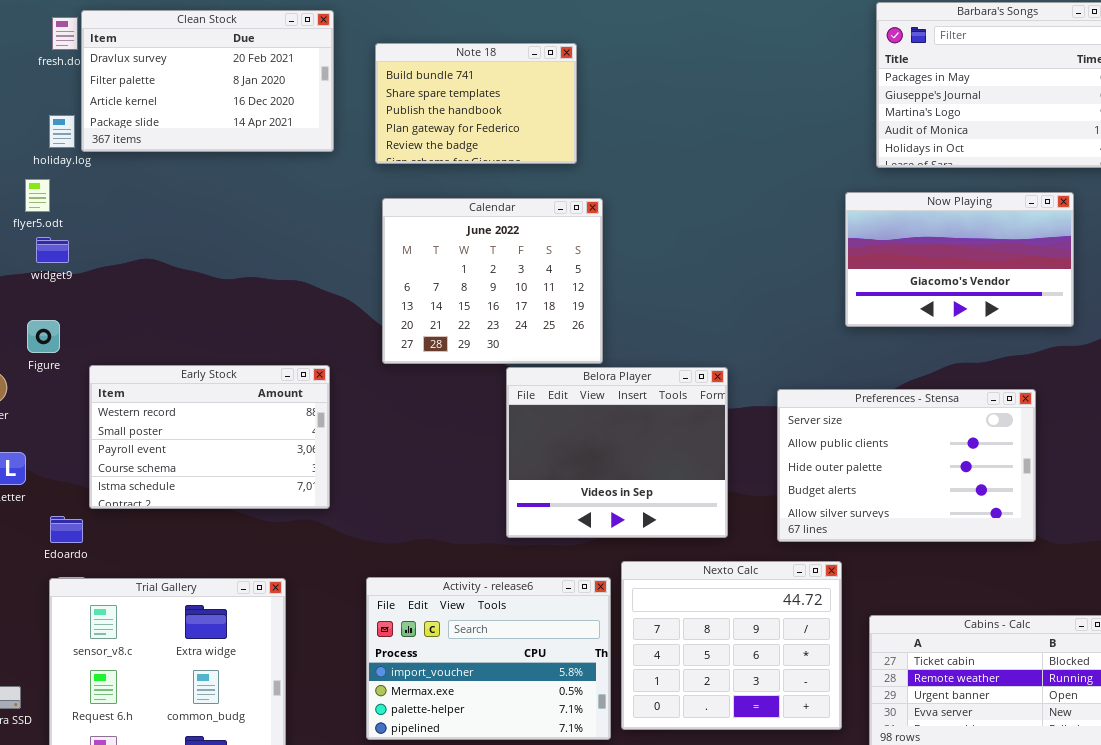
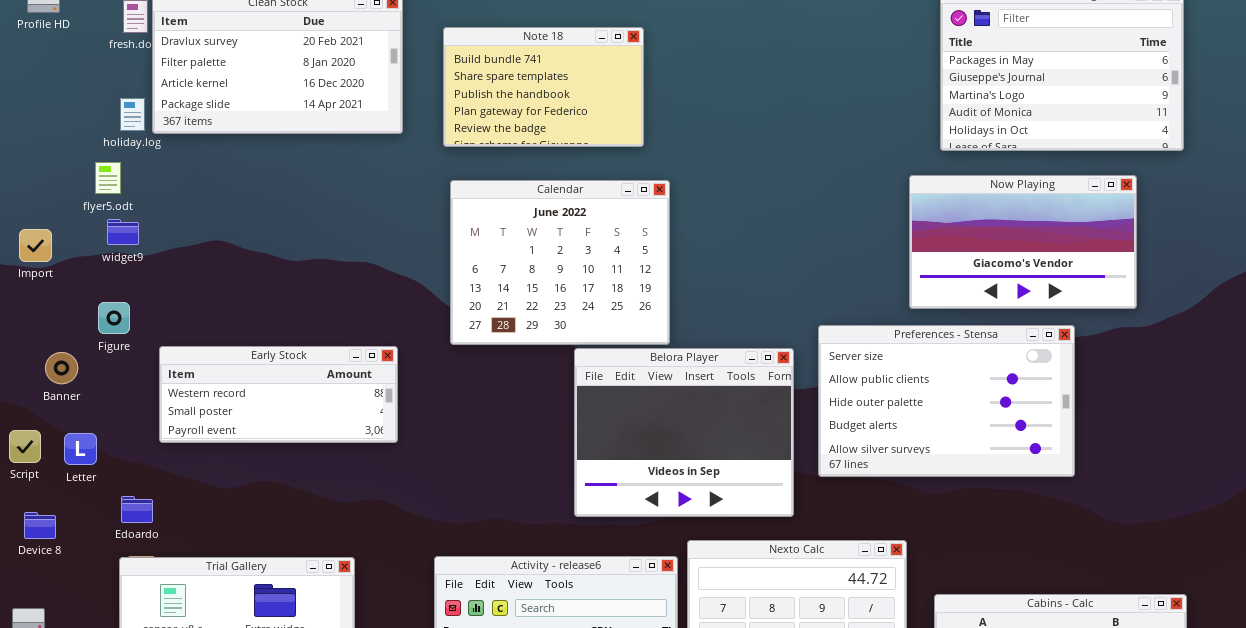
Early Stock: [89,365,330,509] -> [159,346,398,443], resized
Preferences - Stensa: [777,389,1036,542] -> [818,325,1075,477], moved

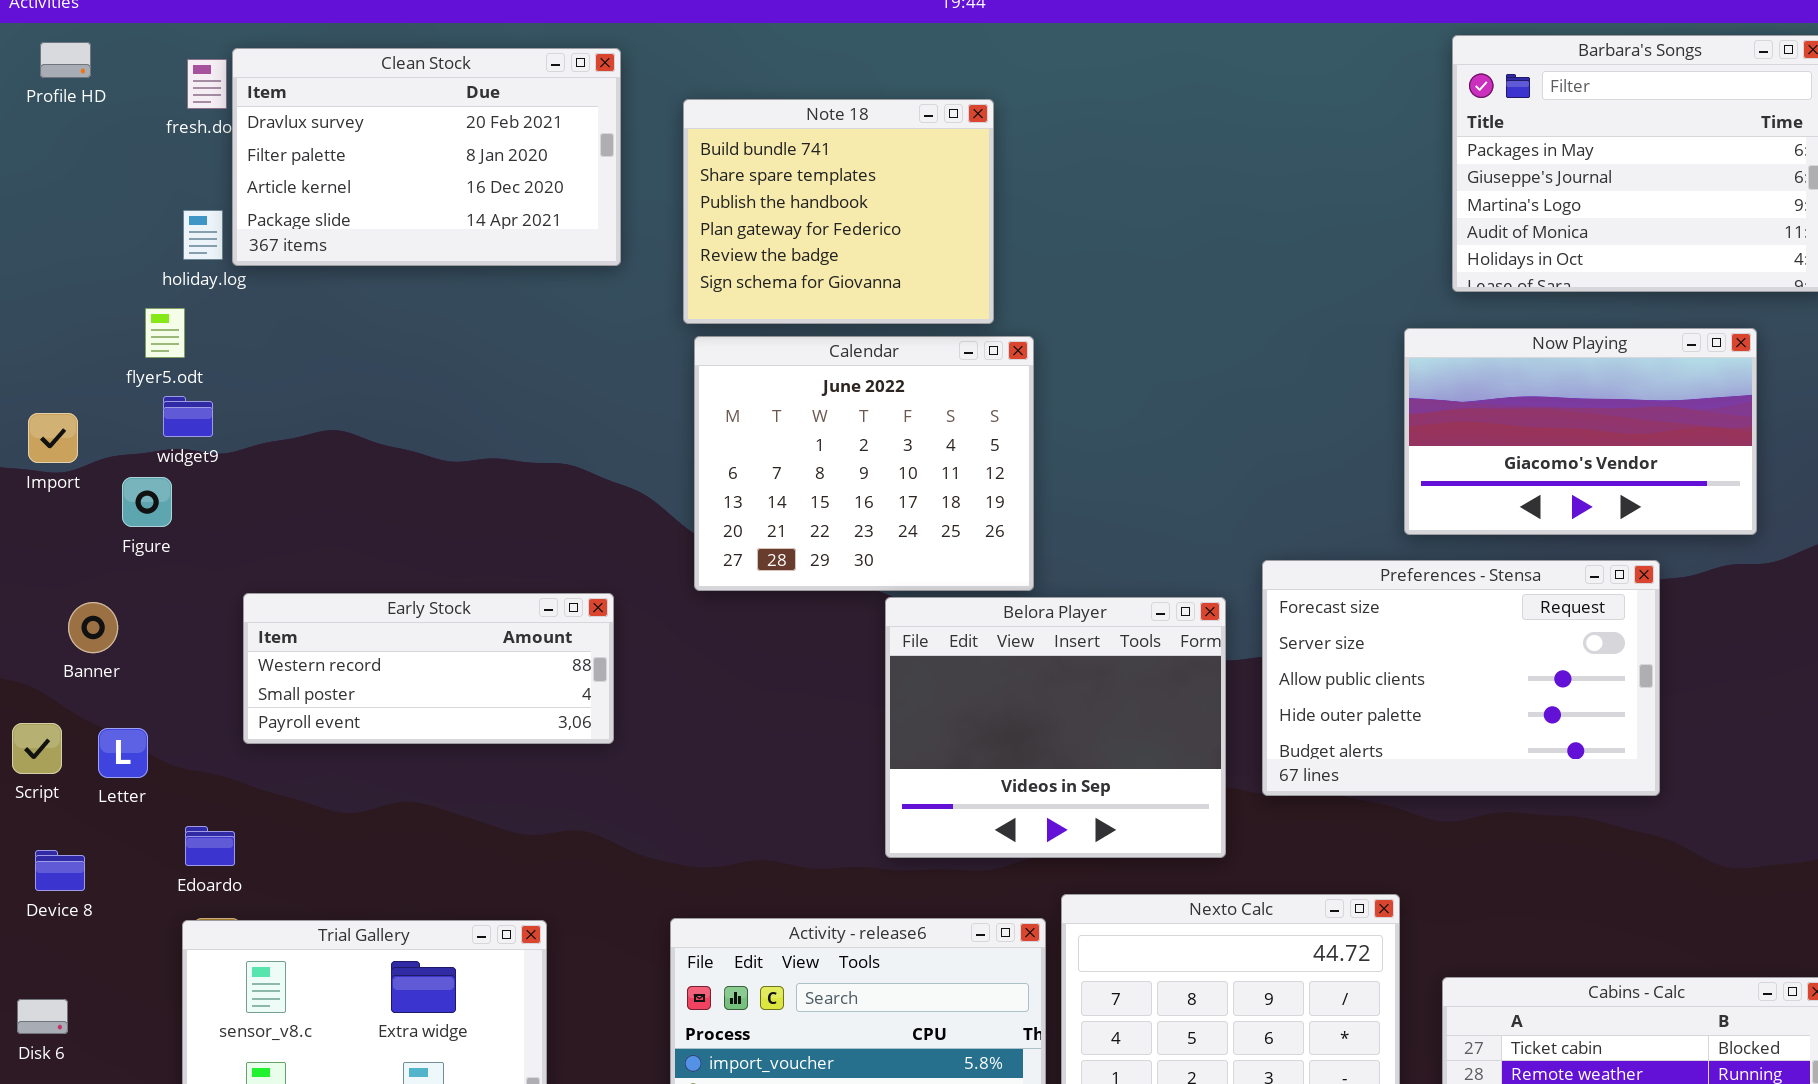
Note 18: [443,27,644,147] -> [683,99,994,324], resized
Figure: [98,302,130,334] -> [122,477,172,527], moved
Preferences - Stensa: [818,325,1075,477] -> [1262,560,1660,796], scrolled up 1 row

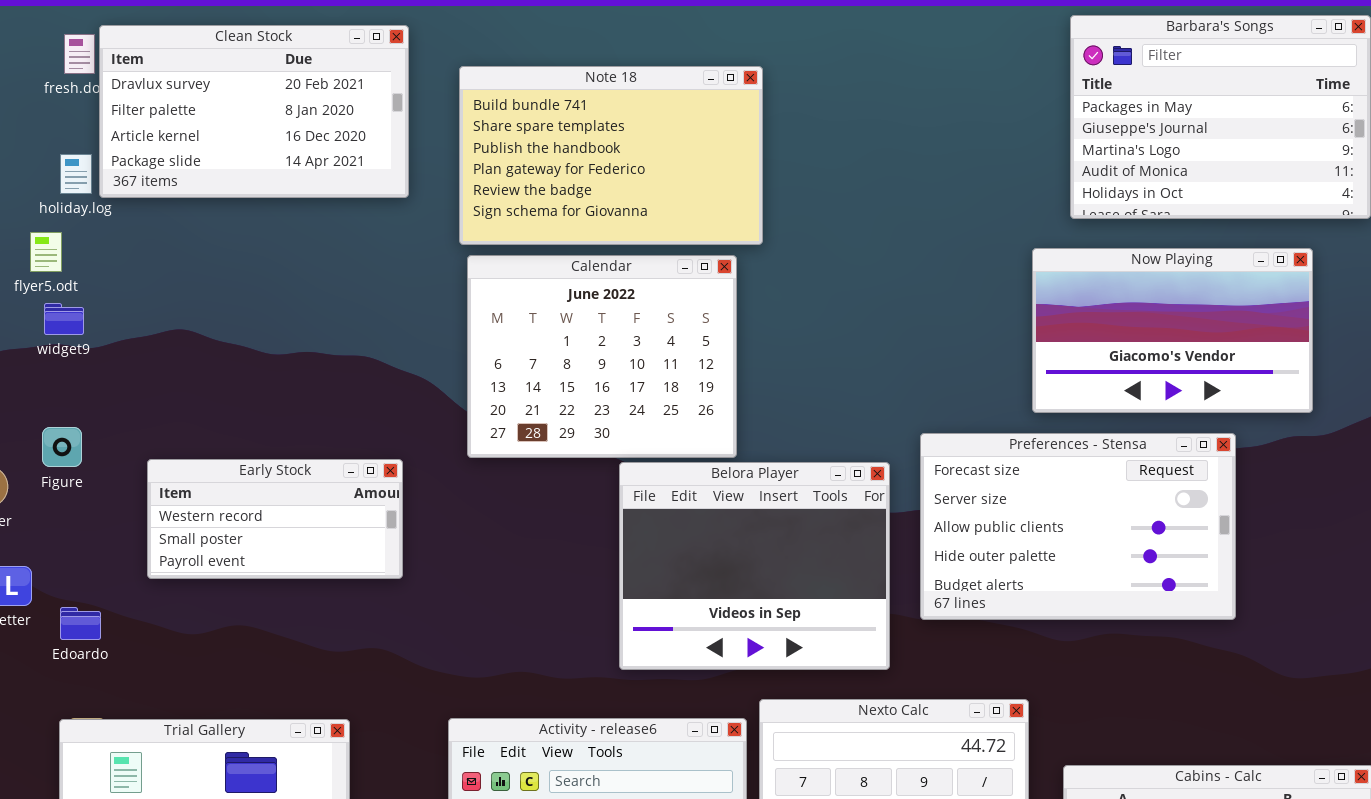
Note 18: [683,99,994,324] -> [459,66,763,245], resized
Figure: [122,477,172,527] -> [42,427,82,467], moved
Early Stock: [243,593,614,744] -> [147,459,403,579], resized
Edoardo: [185,826,235,866] -> [60,607,101,640], moved

